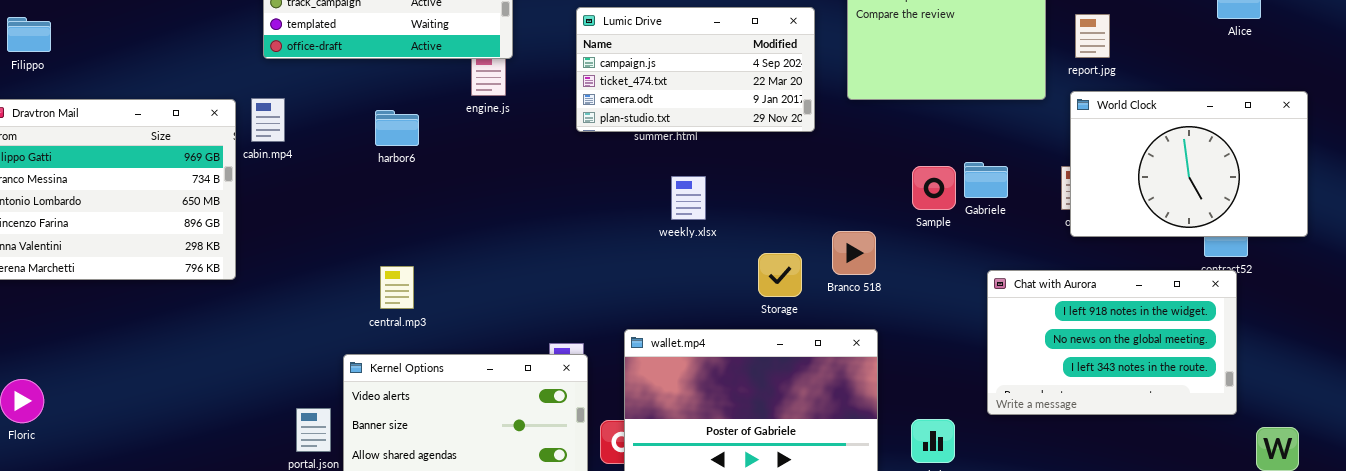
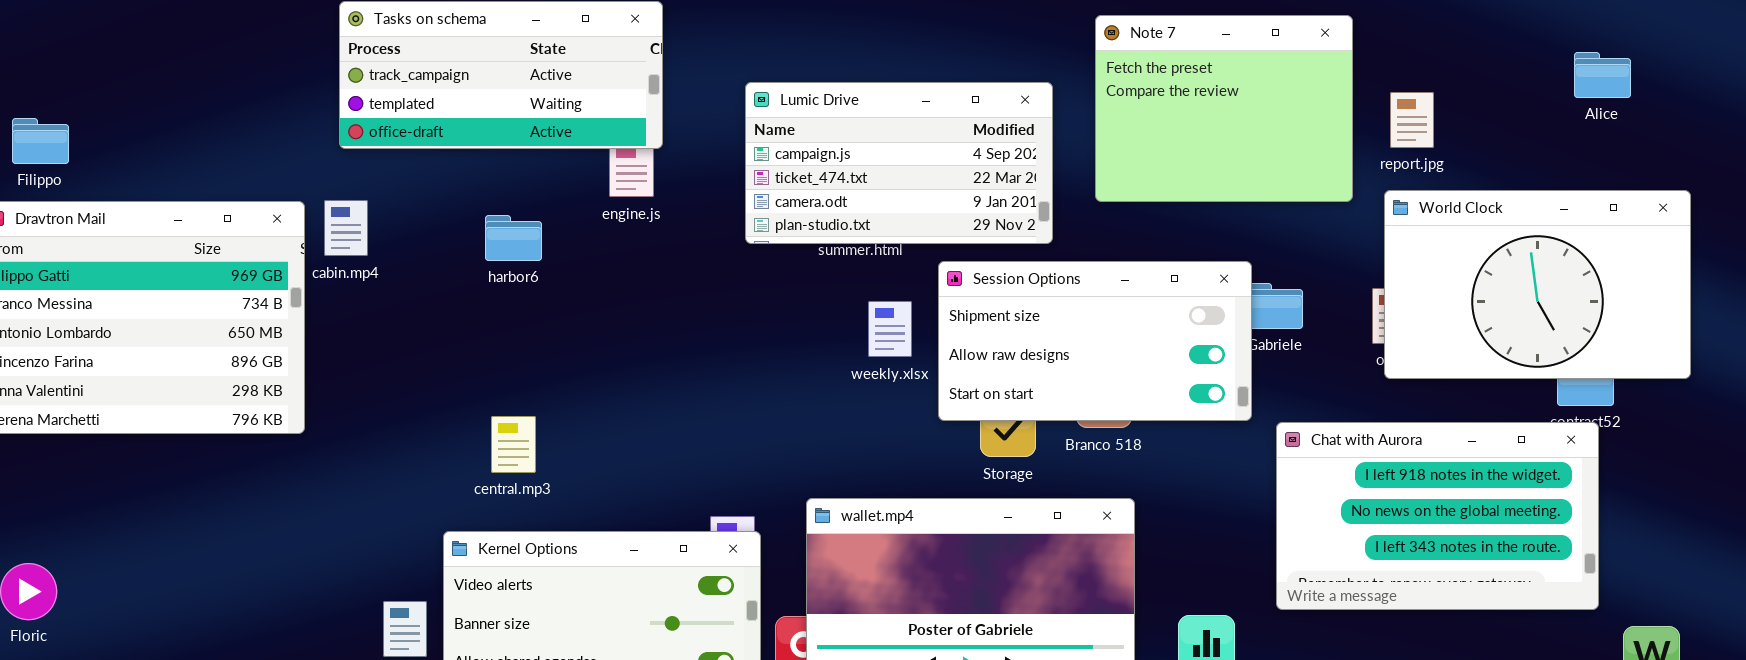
Filippo: [7,17,51,52] -> [12,118,69,164], moved
Session Options: none -> [938,261,1252,421], opened

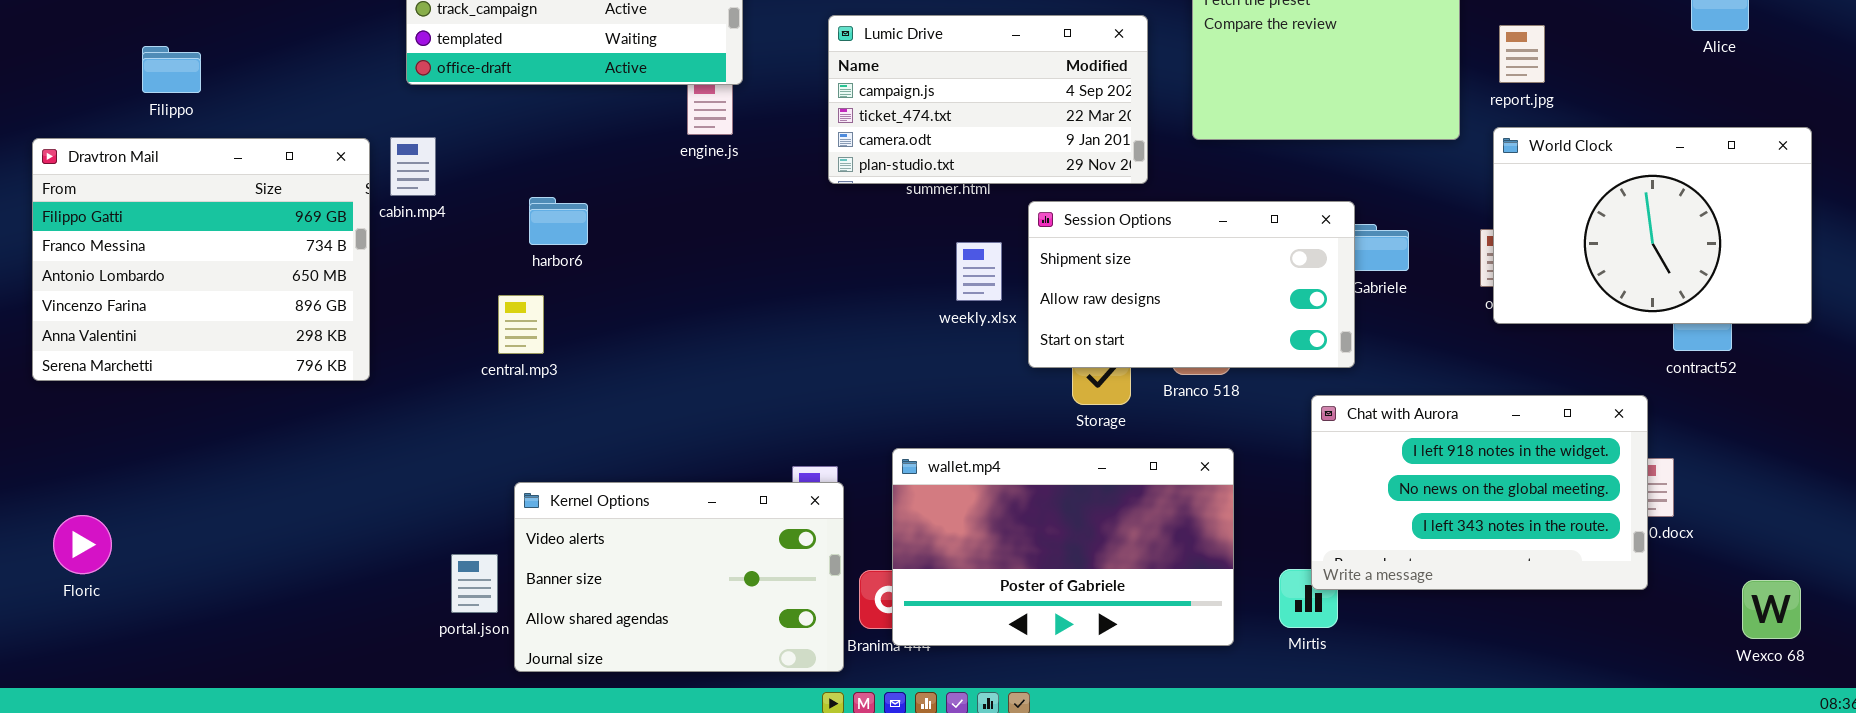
Filippo: [12,118,69,164] -> [142,46,201,93], moved
harbor6: [485,215,542,261] -> [529,197,588,245], moved
central.mp3: [491,416,536,473] -> [498,295,544,354], moved
Chat with Aurora: [1276,422,1599,610] -> [1311,395,1648,590], moved

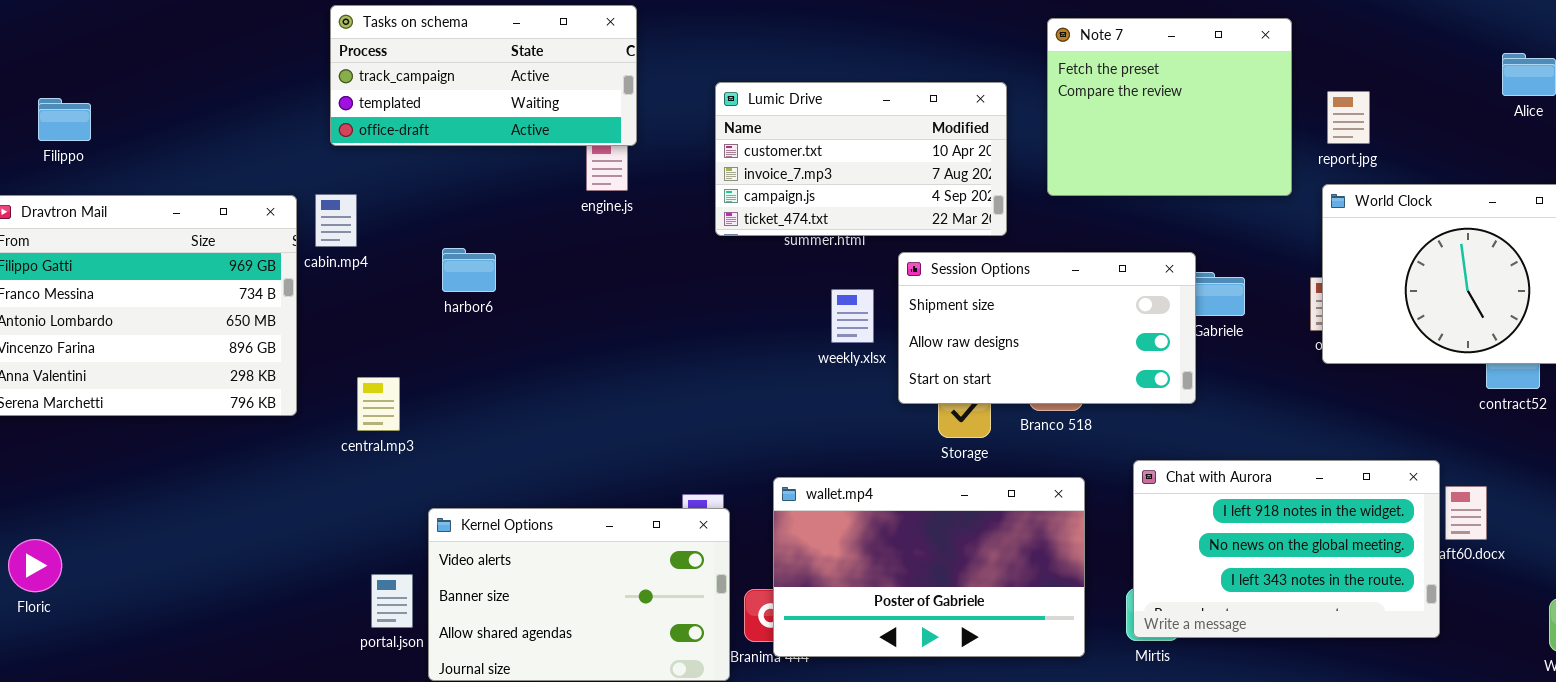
Lumic Drive: [828,15,1148,184] -> [715,82,1007,236], scrolled up 2 rows
Filippo: [142,46,201,93] -> [38,98,91,141], moved
central.mp3: [498,295,544,354] -> [357,377,400,431], moved
Chat with Aurora: [1311,395,1648,590] -> [1133,460,1440,638], moved

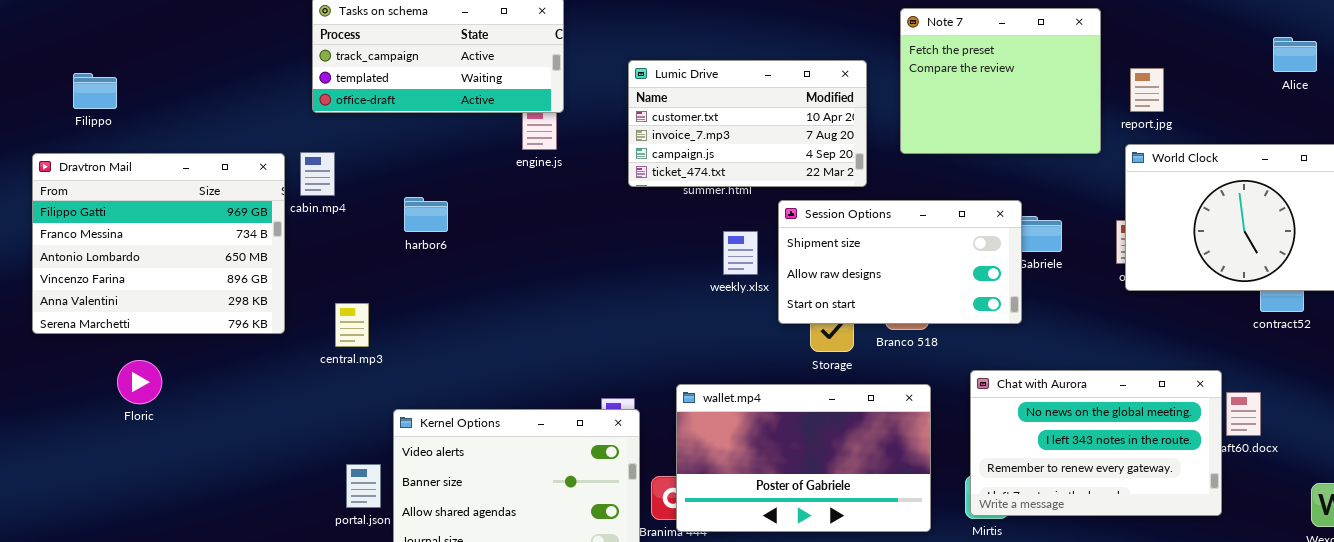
Chat with Aurora: [1133,460,1440,638] -> [970,370,1222,516], scrolled down 1 row
Floric: [8,539,62,592] -> [117,360,162,404], moved

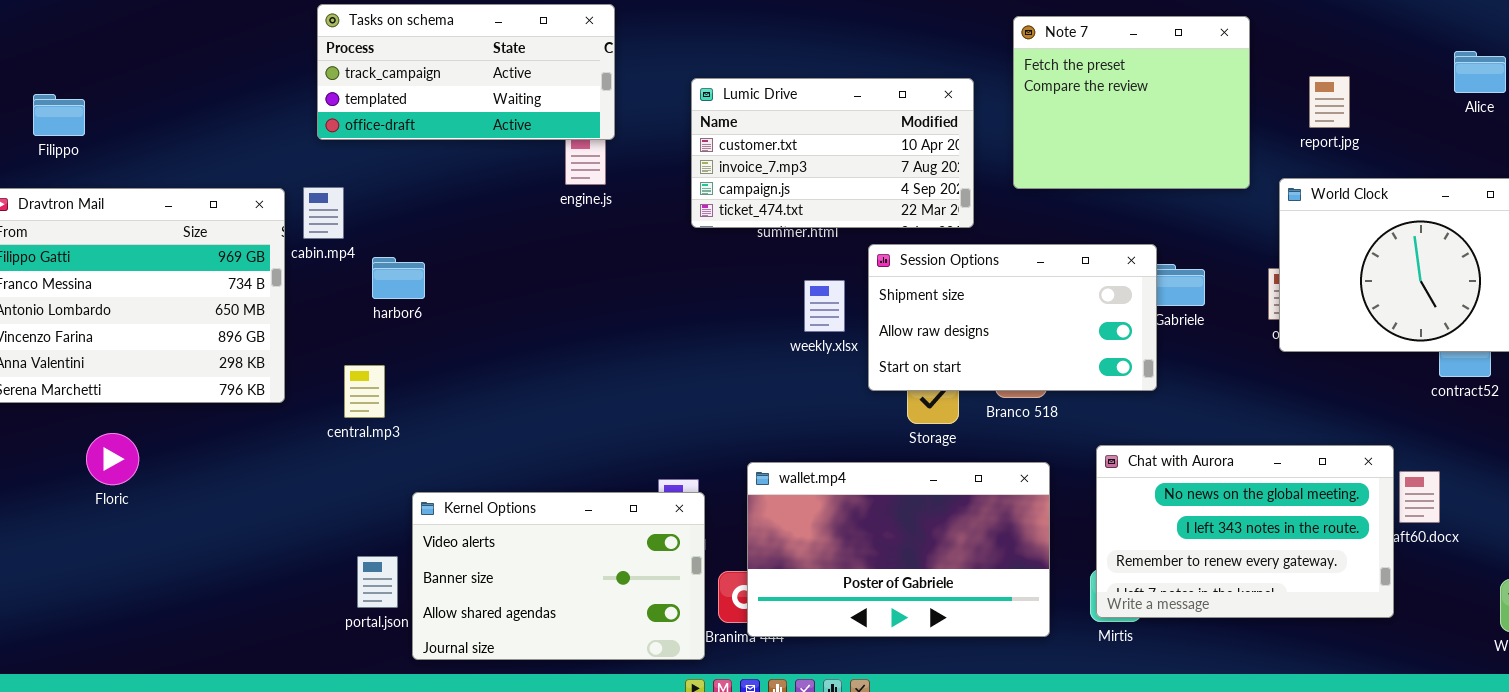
report.jpg: [1130,68,1164,112] -> [1309,76,1350,128], moved
harbor6: [404,197,448,232] -> [372,257,425,299], moved

